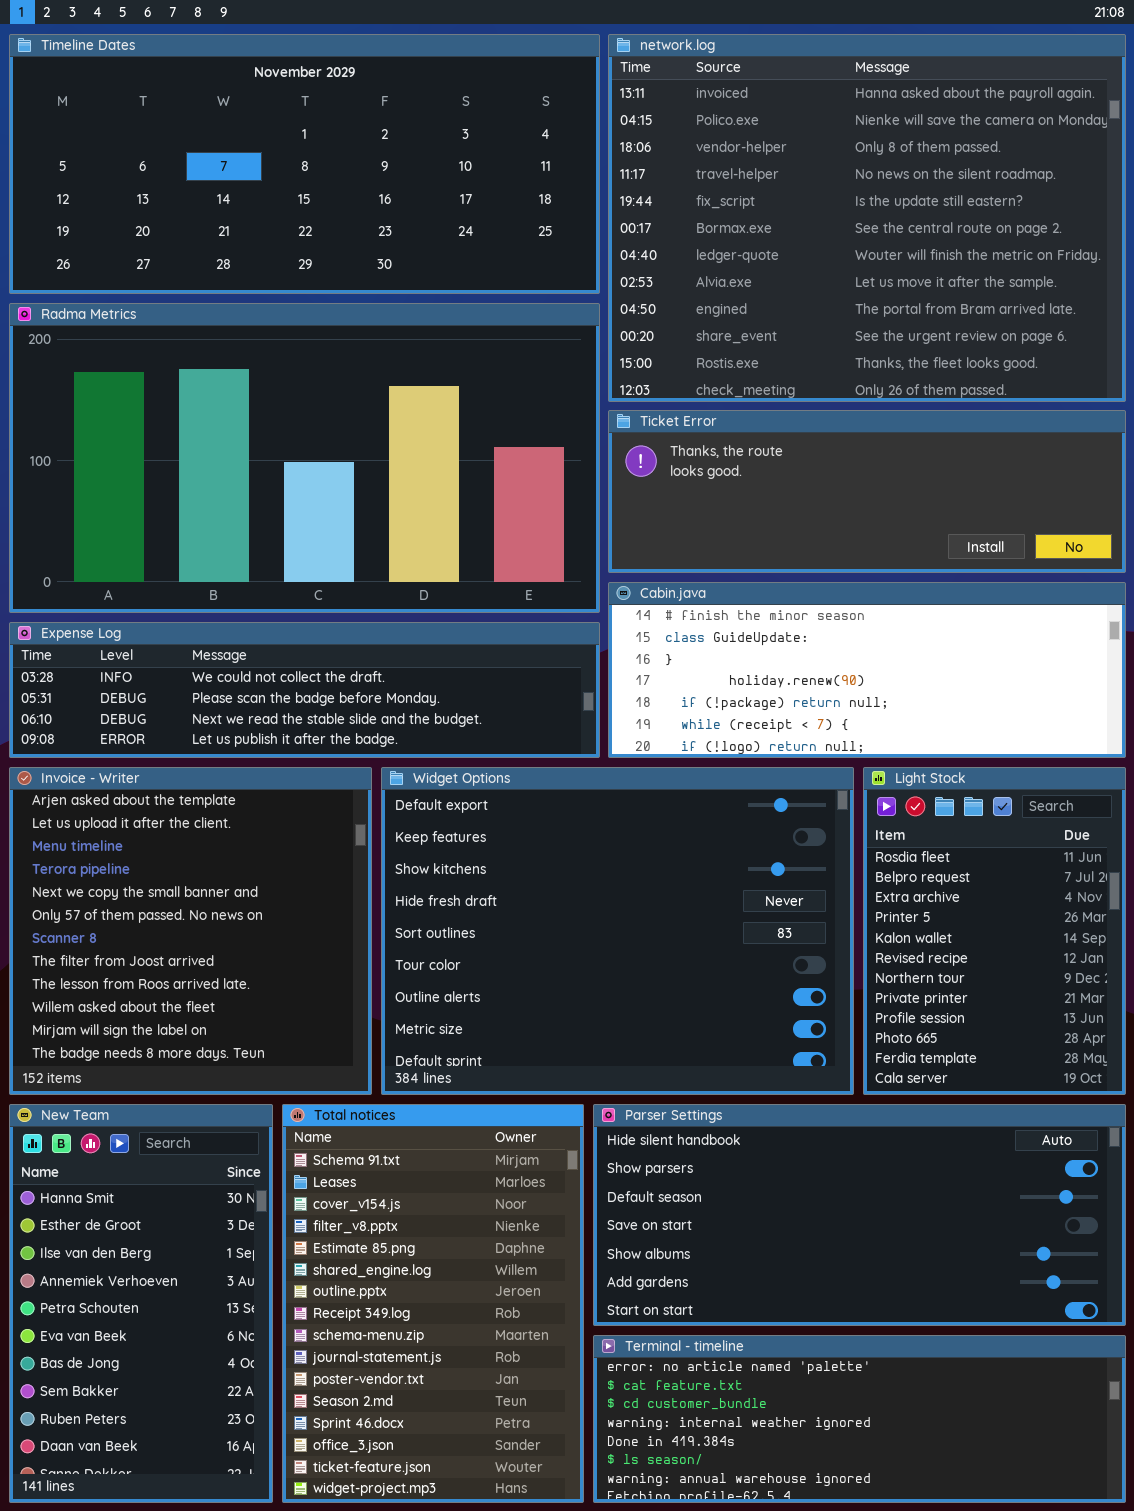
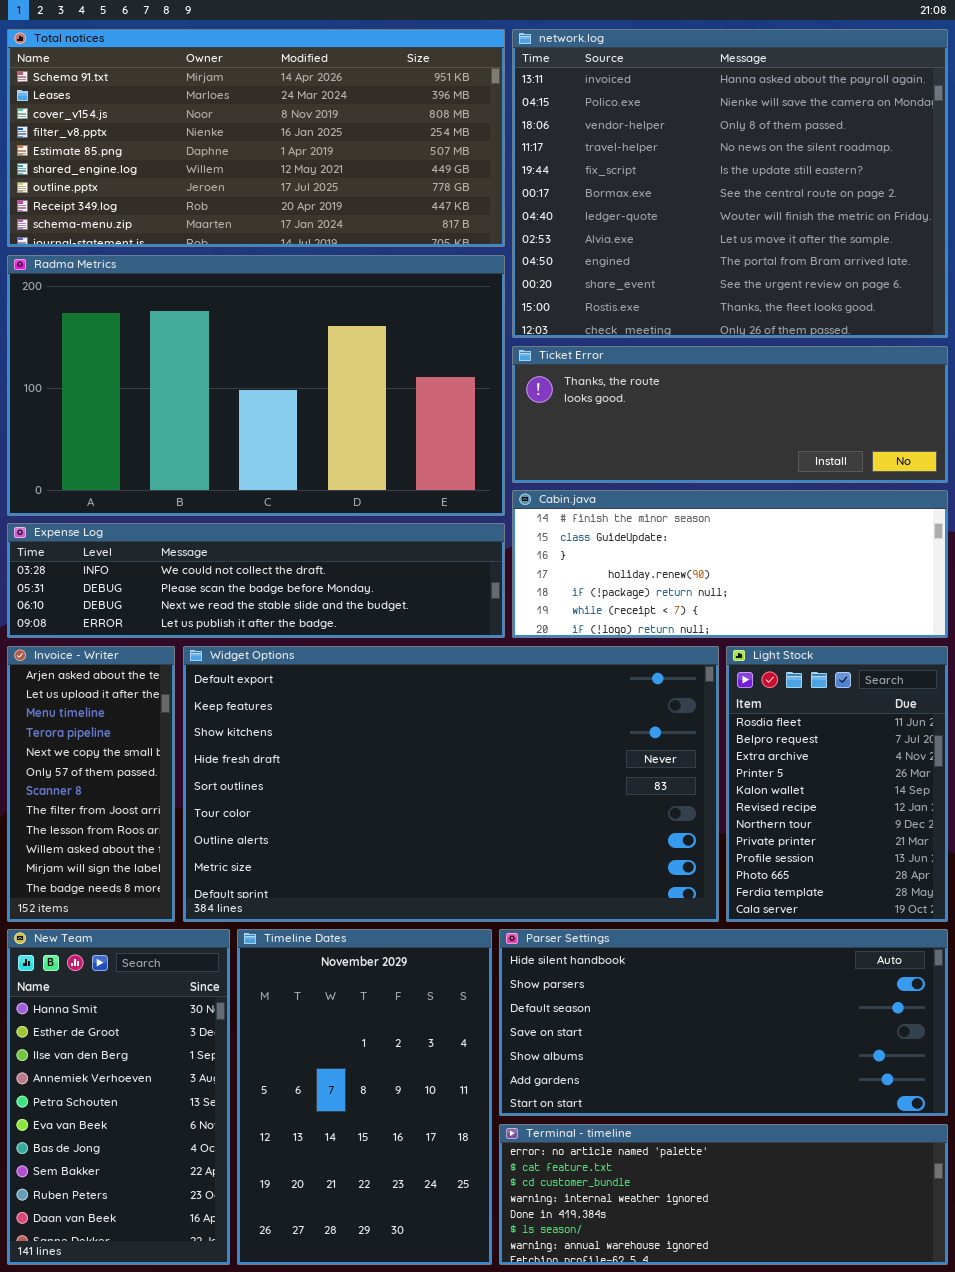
Timeline Dates: [9,34,600,294] -> [237,929,492,1265], moved, resized
Invoice - Writer: [9,767,372,1095] -> [7,646,175,922], resized
Widget Options: [381,767,854,1095] -> [183,646,719,922], resized
Total notices: [282,1104,584,1503] -> [7,29,505,247], moved, resized

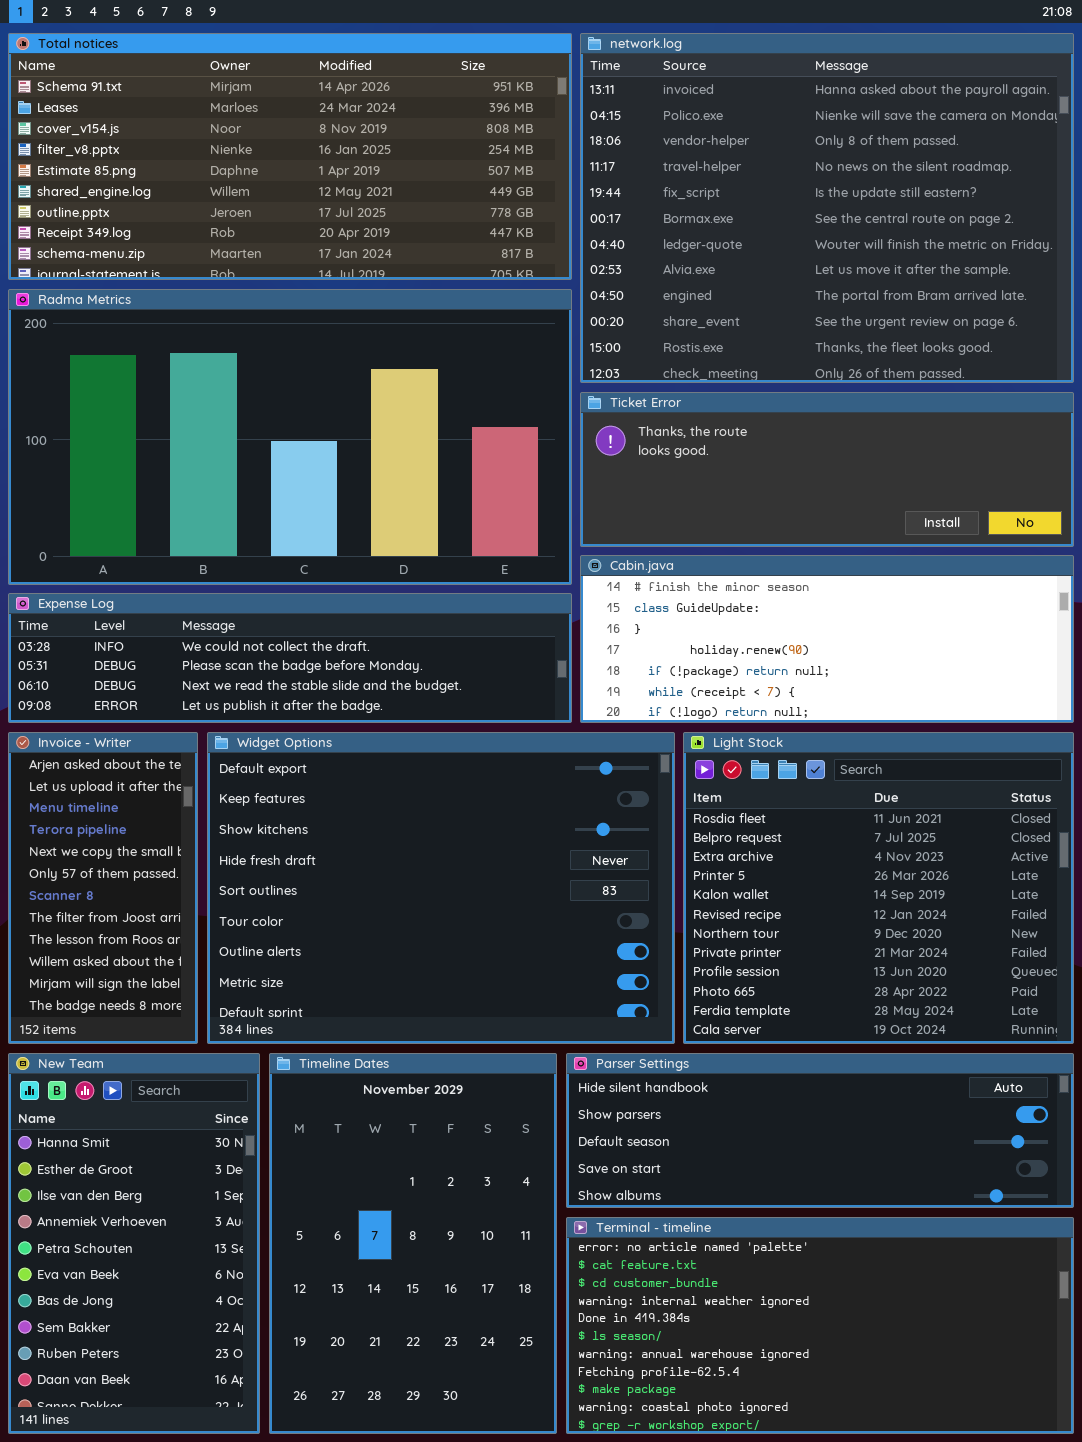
Widget Options: [183,646,719,922] -> [207,732,675,1044], resized
Light Stock: [726,646,948,922] -> [683,732,1074,1044], resized
Parser Settings: [499,929,948,1116] -> [566,1053,1074,1208], resized
Terminal - timeline: [499,1124,948,1265] -> [566,1217,1074,1434], resized

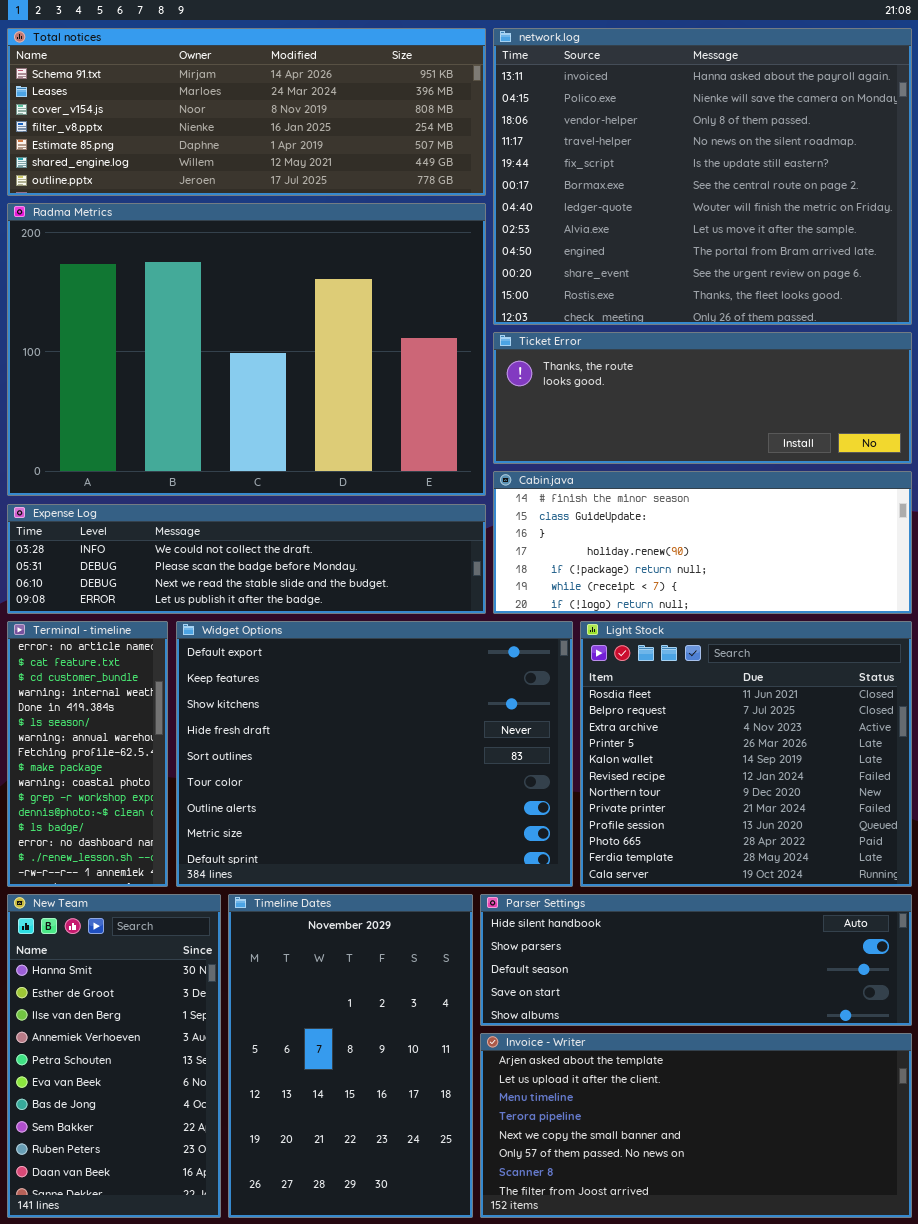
Total notices: [8,33,572,280] -> [7,28,486,196], resized
Radma Metrics: [8,289,572,585] -> [7,203,486,496], resized
Invoice - Writer: [8,732,198,1044] -> [480,1033,912,1218], moved, resized
Terminal - timeline: [566,1217,1074,1434] -> [7,621,168,887], moved, resized

